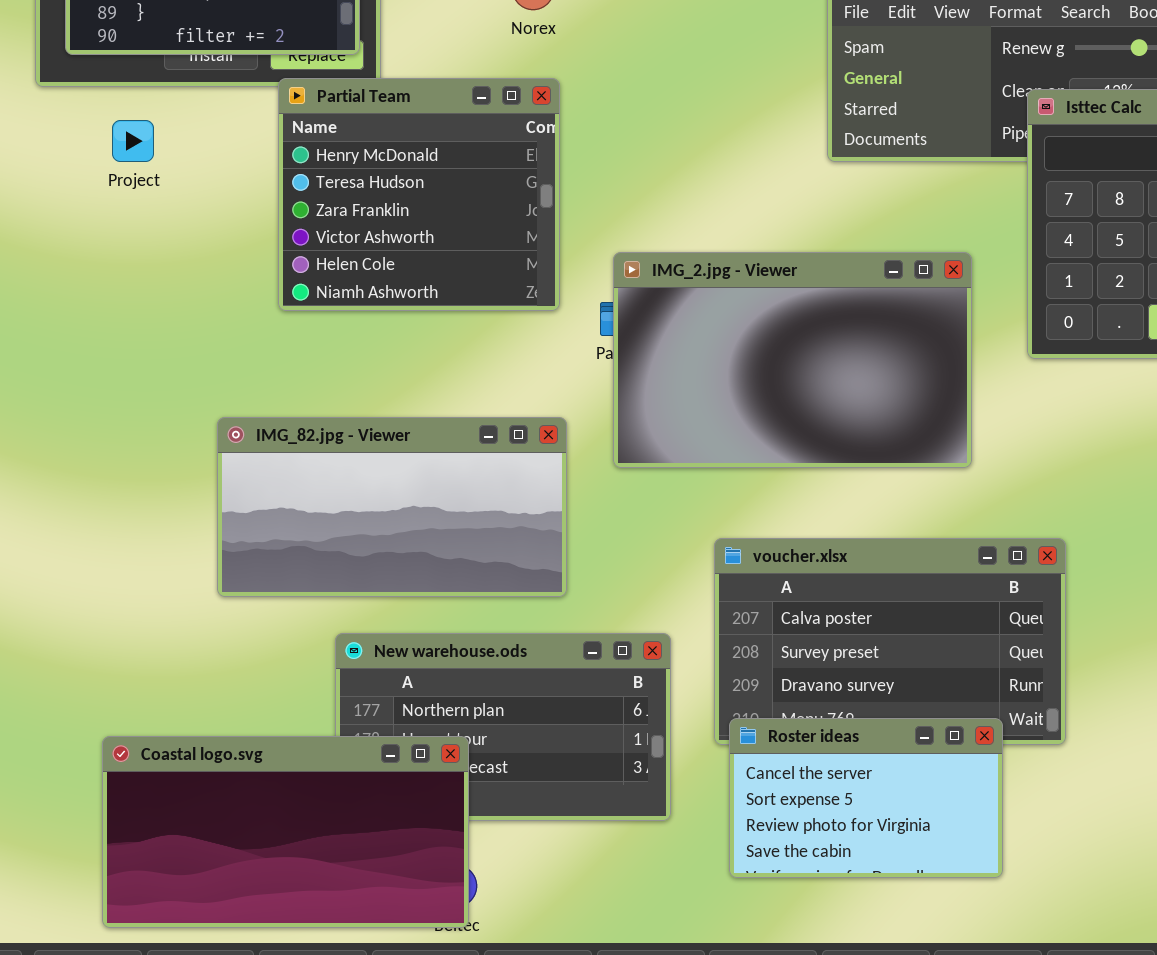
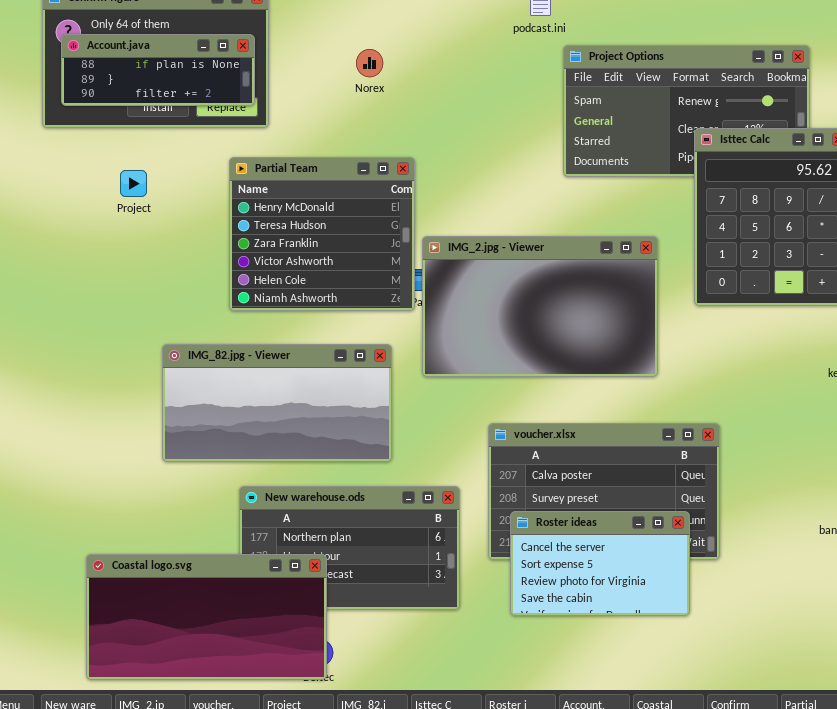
Partial Team: [278,78,560,311] -> [229,157,415,311], moved
Project: [112,120,154,162] -> [120,170,147,197], moved
Roster ideas: [729,718,1003,878] -> [510,511,690,616], moved

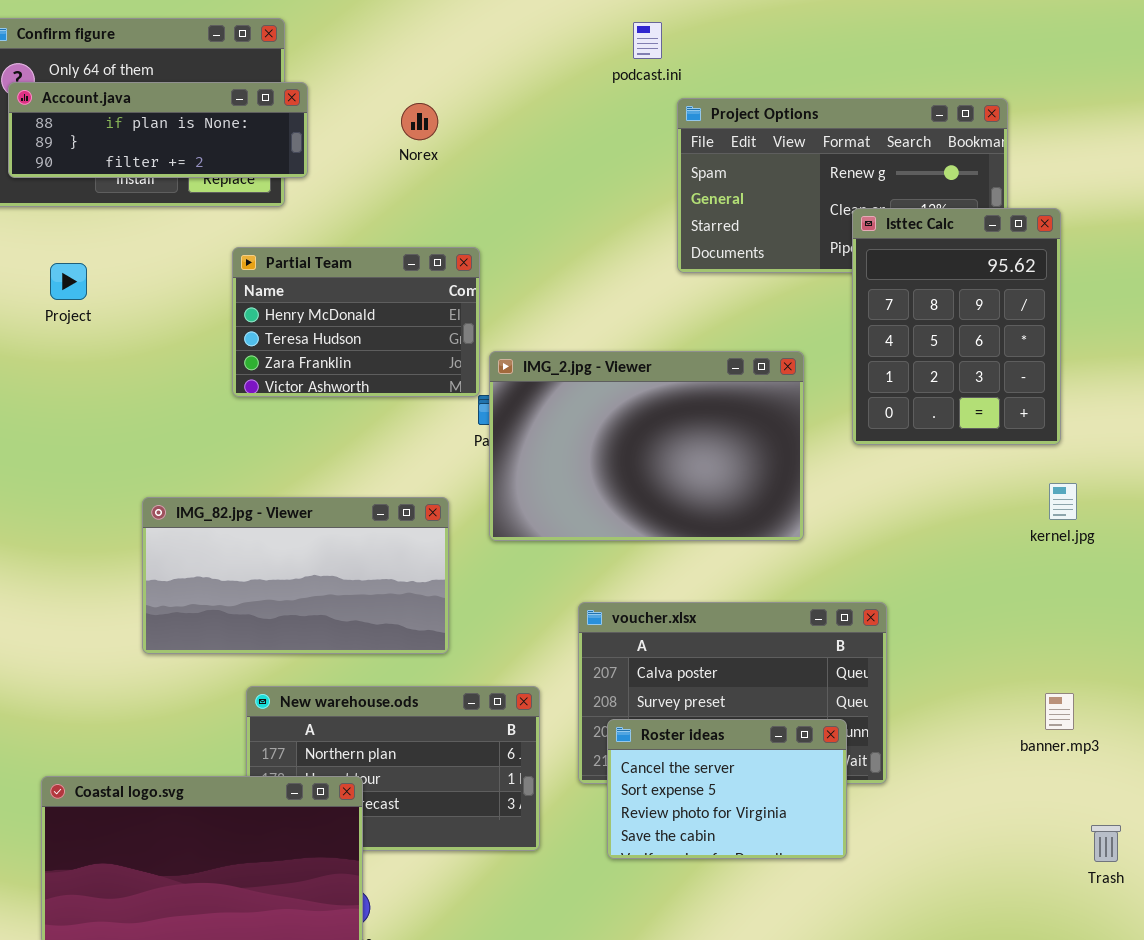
Account.java: [61,34,255,106] -> [8,82,308,178], resized
Partial Team: [229,157,415,311] -> [232,247,480,397], resized
Project: [120,170,147,197] -> [50,263,87,300], moved

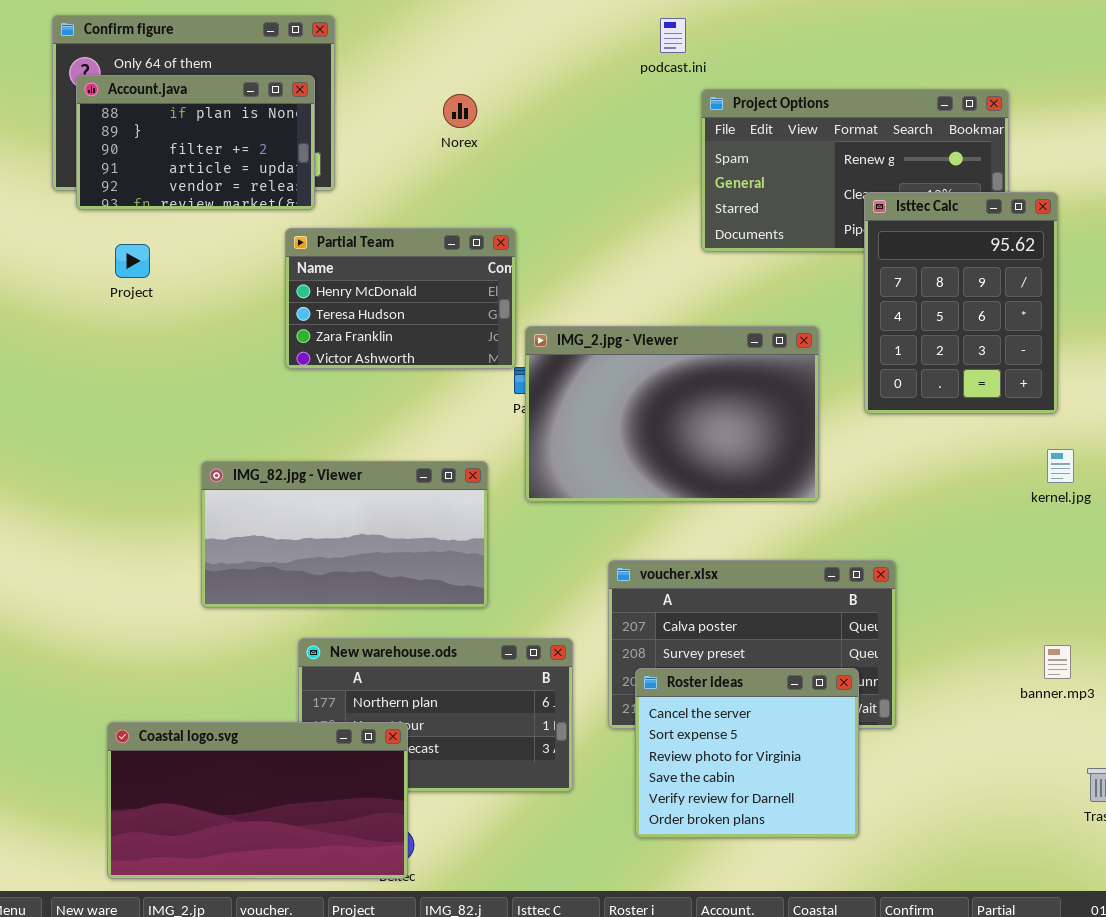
Account.java: [8,82,308,178] -> [76,75,315,210], resized
Roster ideas: [607,719,847,859] -> [635,668,859,838], resized

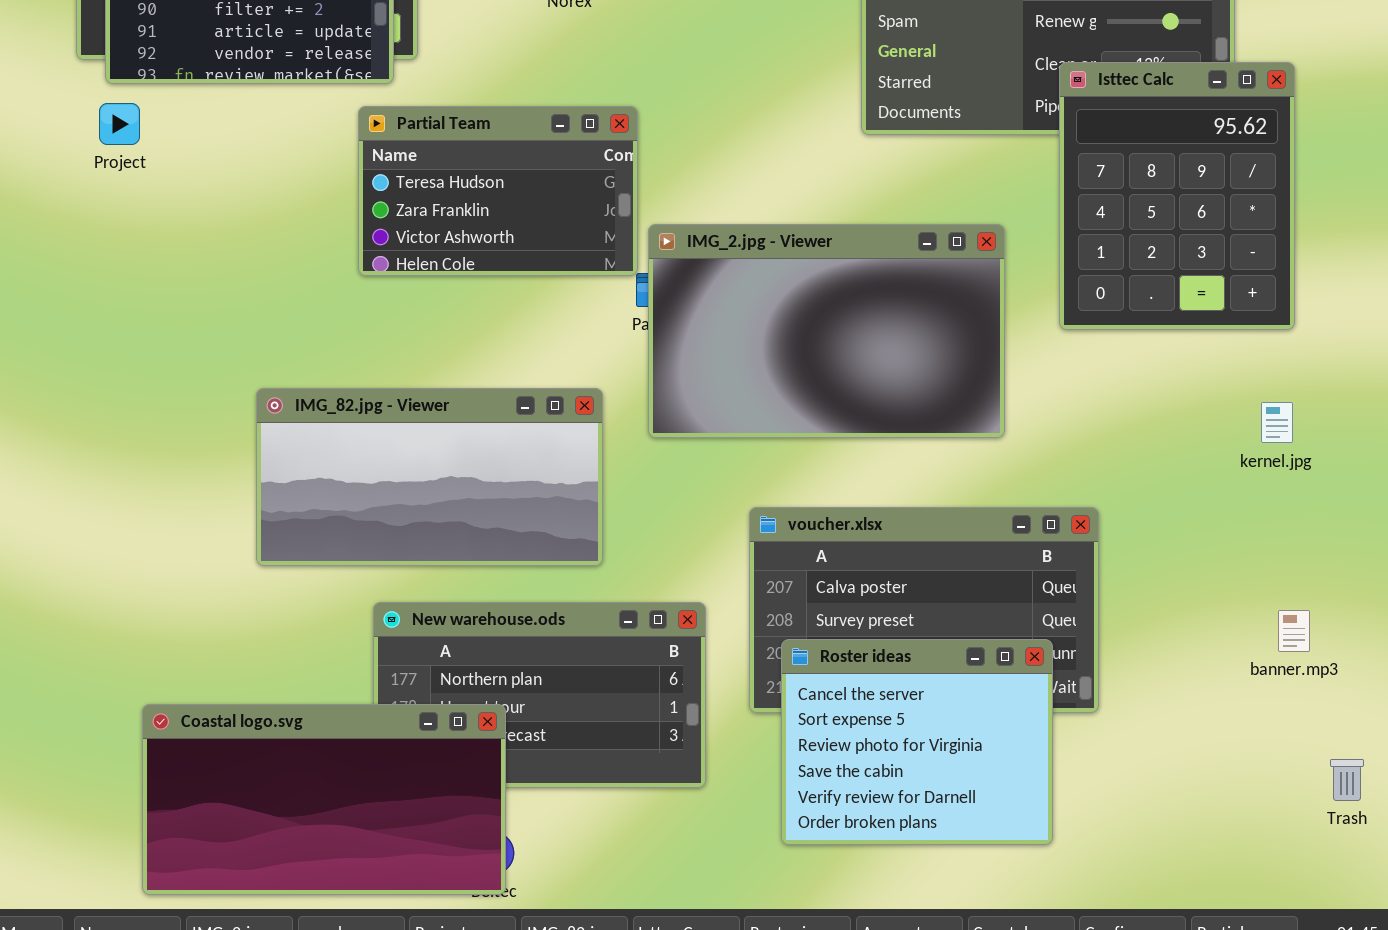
Partial Team: [285,228,516,369] -> [358,106,638,276], scrolled down 1 row
Project: [115,244,150,278] -> [99,103,140,145], moved
kernel.jpg: [1047,449,1074,483] -> [1261,402,1293,443], moved

